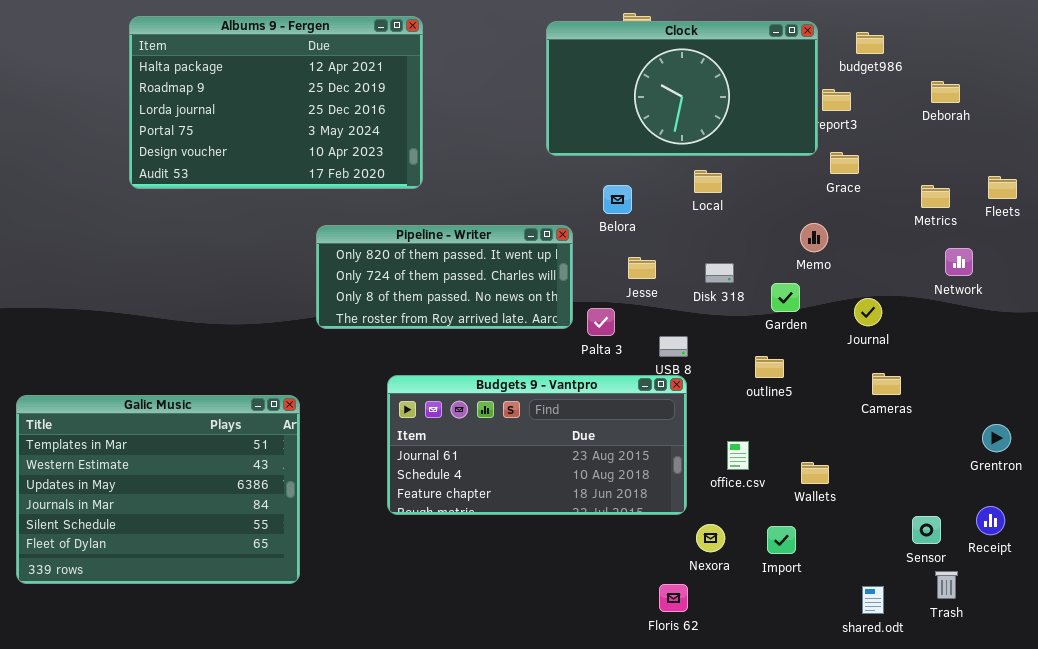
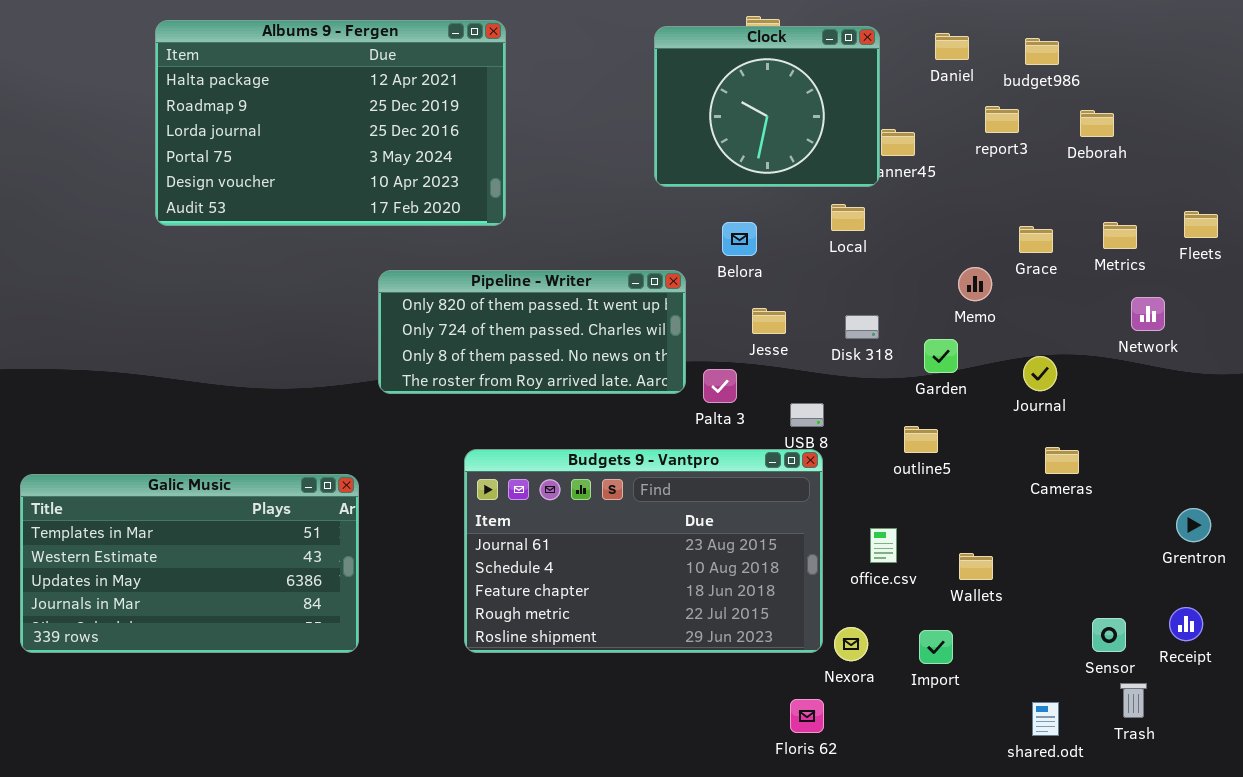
Clock: [546,21,818,156] -> [654,26,880,187], resized
Deborah: [931,81,960,103] -> [1080,110,1114,137], moved
Grace: [830,152,859,174] -> [1019,226,1053,253], moved
Budgets 9 - Vantpro: [387,375,687,515] -> [464,449,823,653], resized
Galic Music: [16,395,300,584] -> [20,474,359,653], resized

